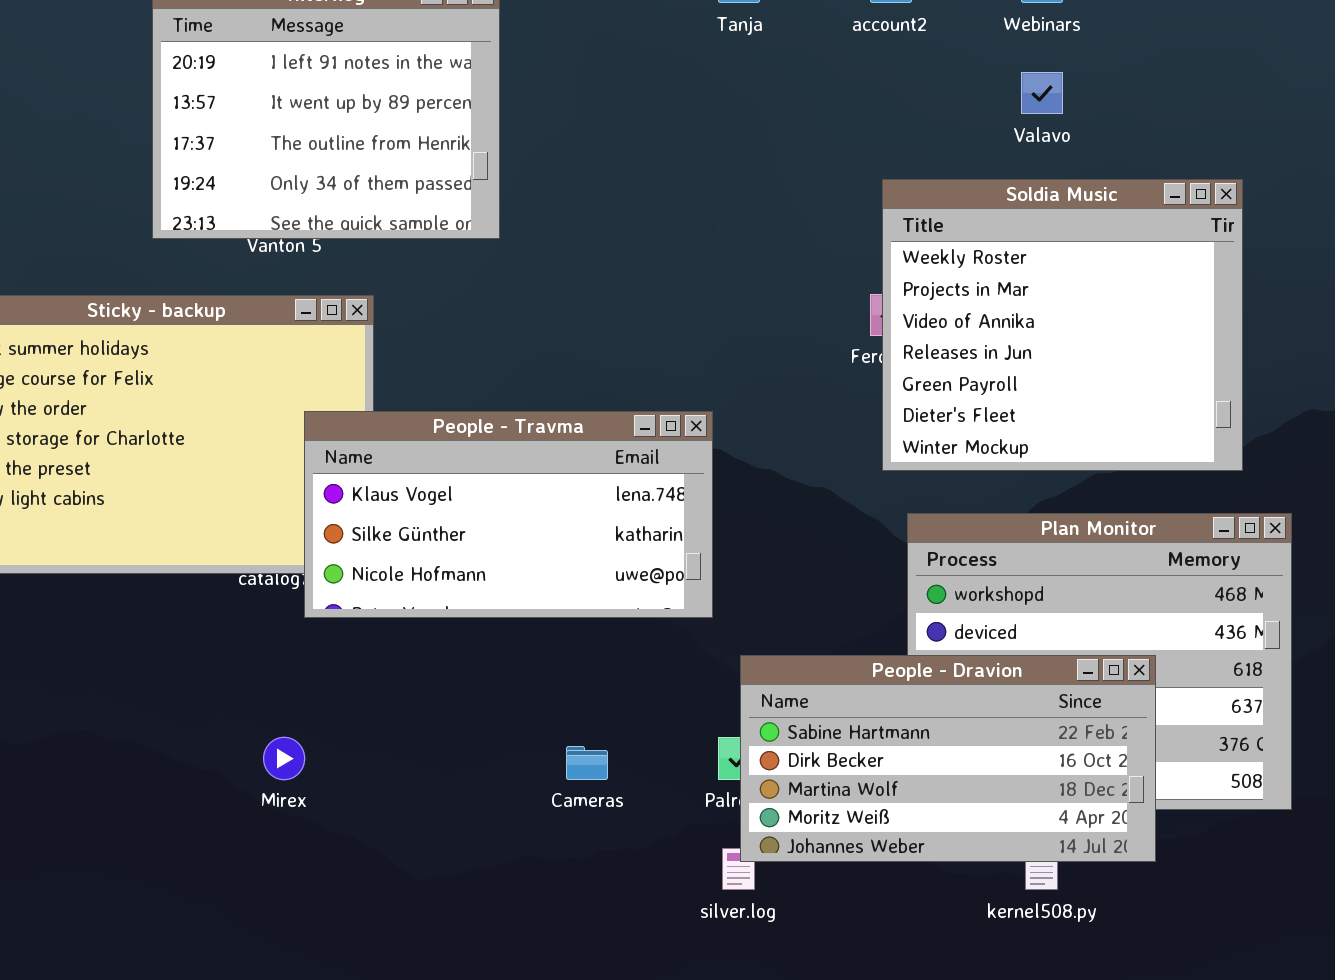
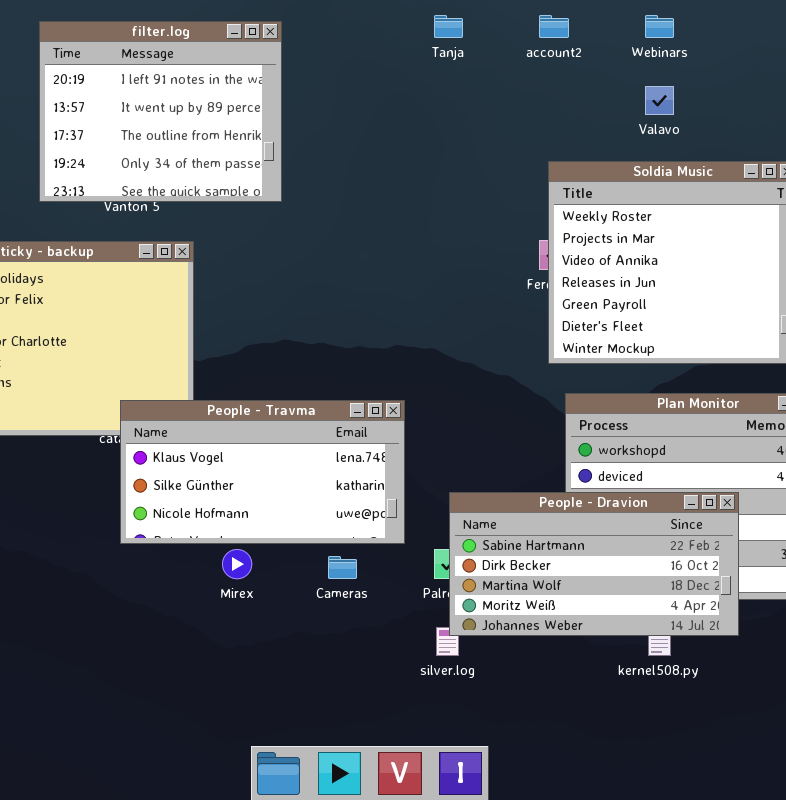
People - Travma: [304,411,713,618] -> [120,400,405,544], moved
Mirex: [263,737,305,780] -> [222,549,252,579], moved

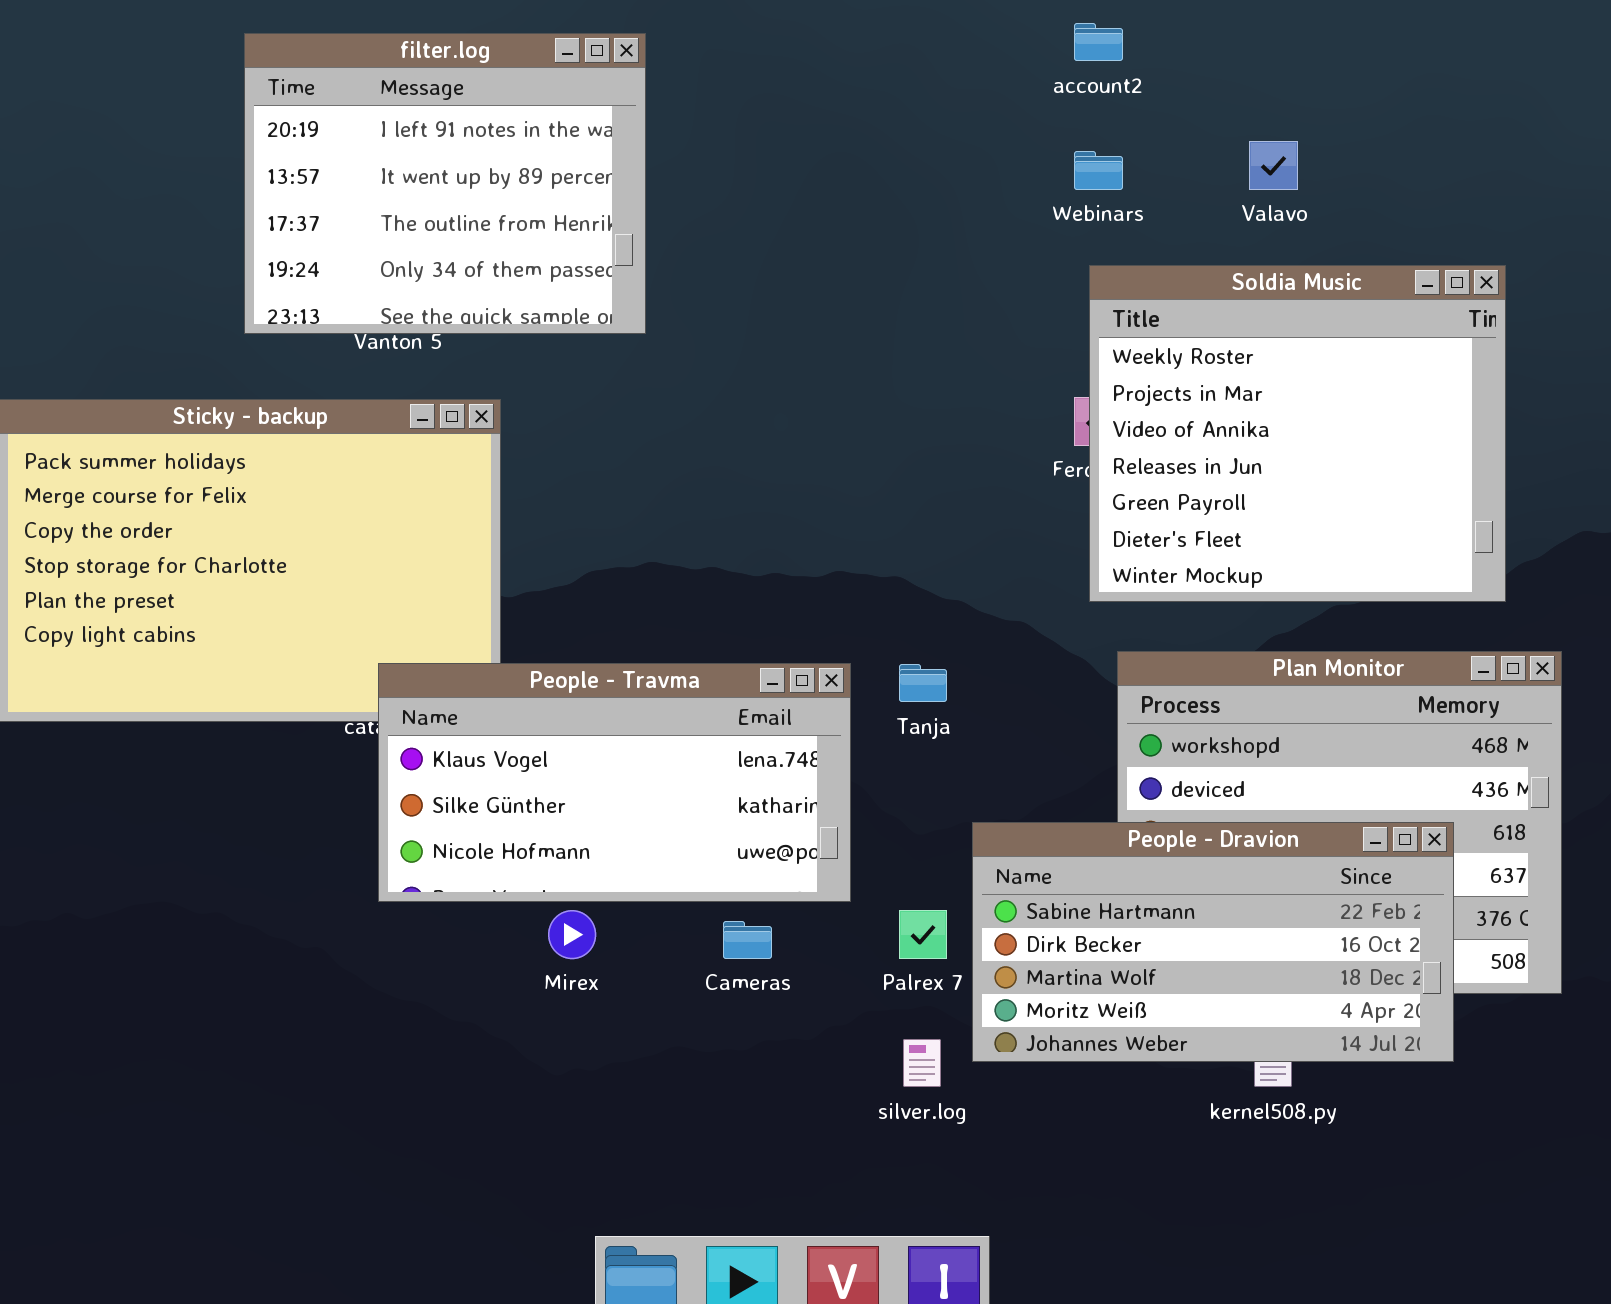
Tanja: [434,15,463,38] -> [899,664,947,702], moved
Webinars: [645,15,674,38] -> [1074,151,1123,190], moved
People - Dravion: [449,492,739,636] -> [972,822,1454,1062], moved

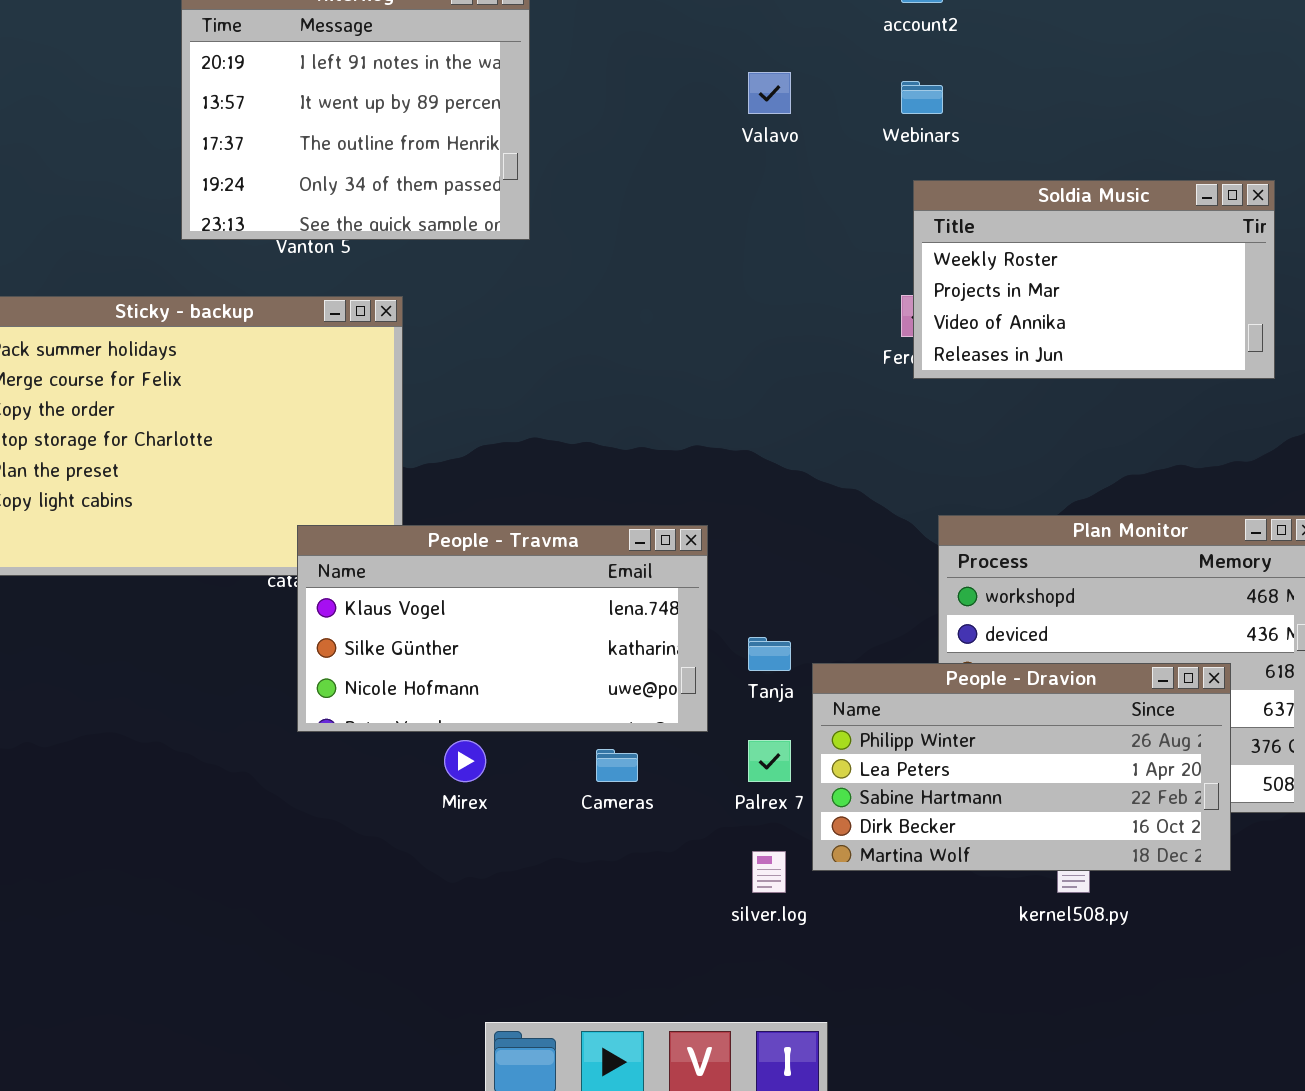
Valavo: [1249,141,1298,190] -> [748,72,791,114], moved
Soldia Music: [1089,265,1506,602] -> [913,180,1275,379], resized
Tanja: [899,664,947,702] -> [748,637,791,671], moved
People - Dravion: [972,822,1454,1062] -> [812,663,1231,871], scrolled up 2 rows

